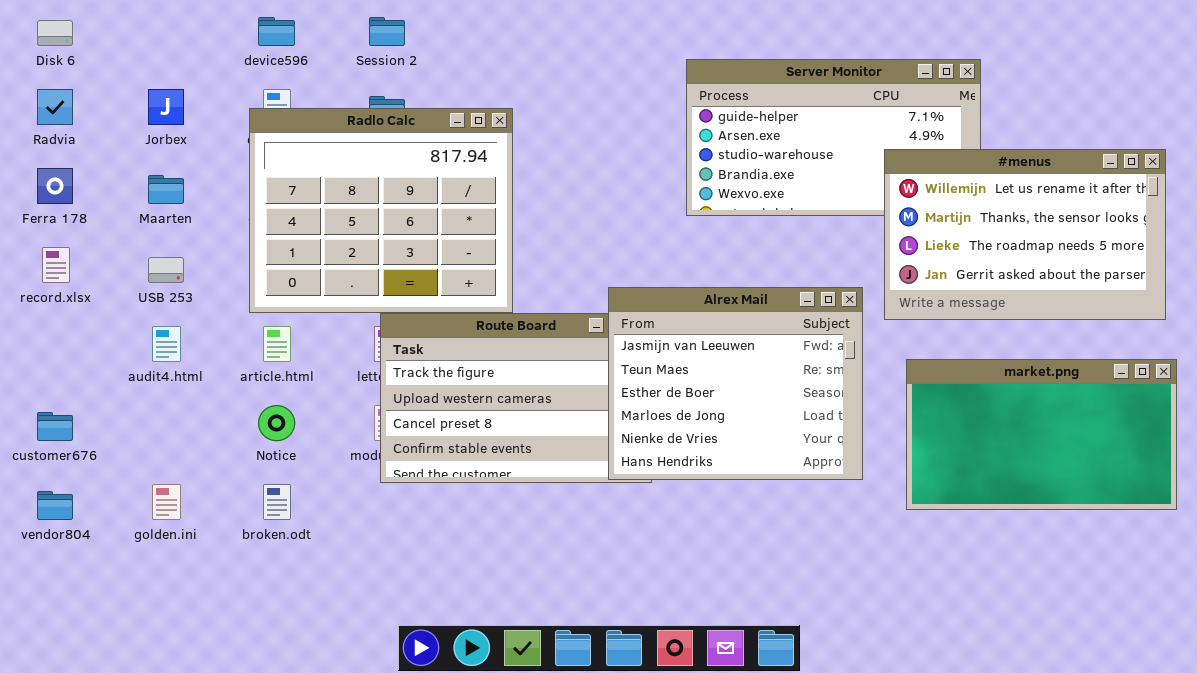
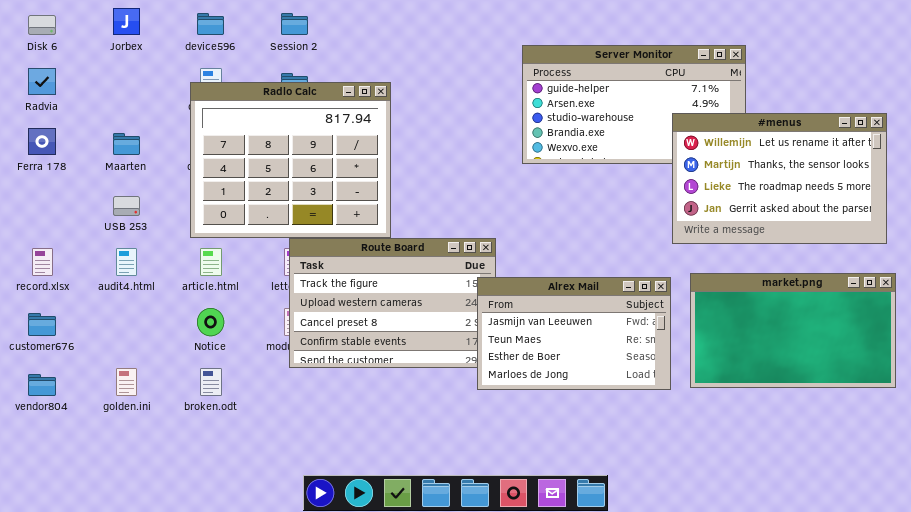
Jorbex: [148,89,184,125] -> [113,8,140,35], moved
record.xlsx: [42,247,70,283] -> [32,248,53,276], moved
Alrex Mail: [608,287,863,480] -> [477,277,671,390], moved, resized

